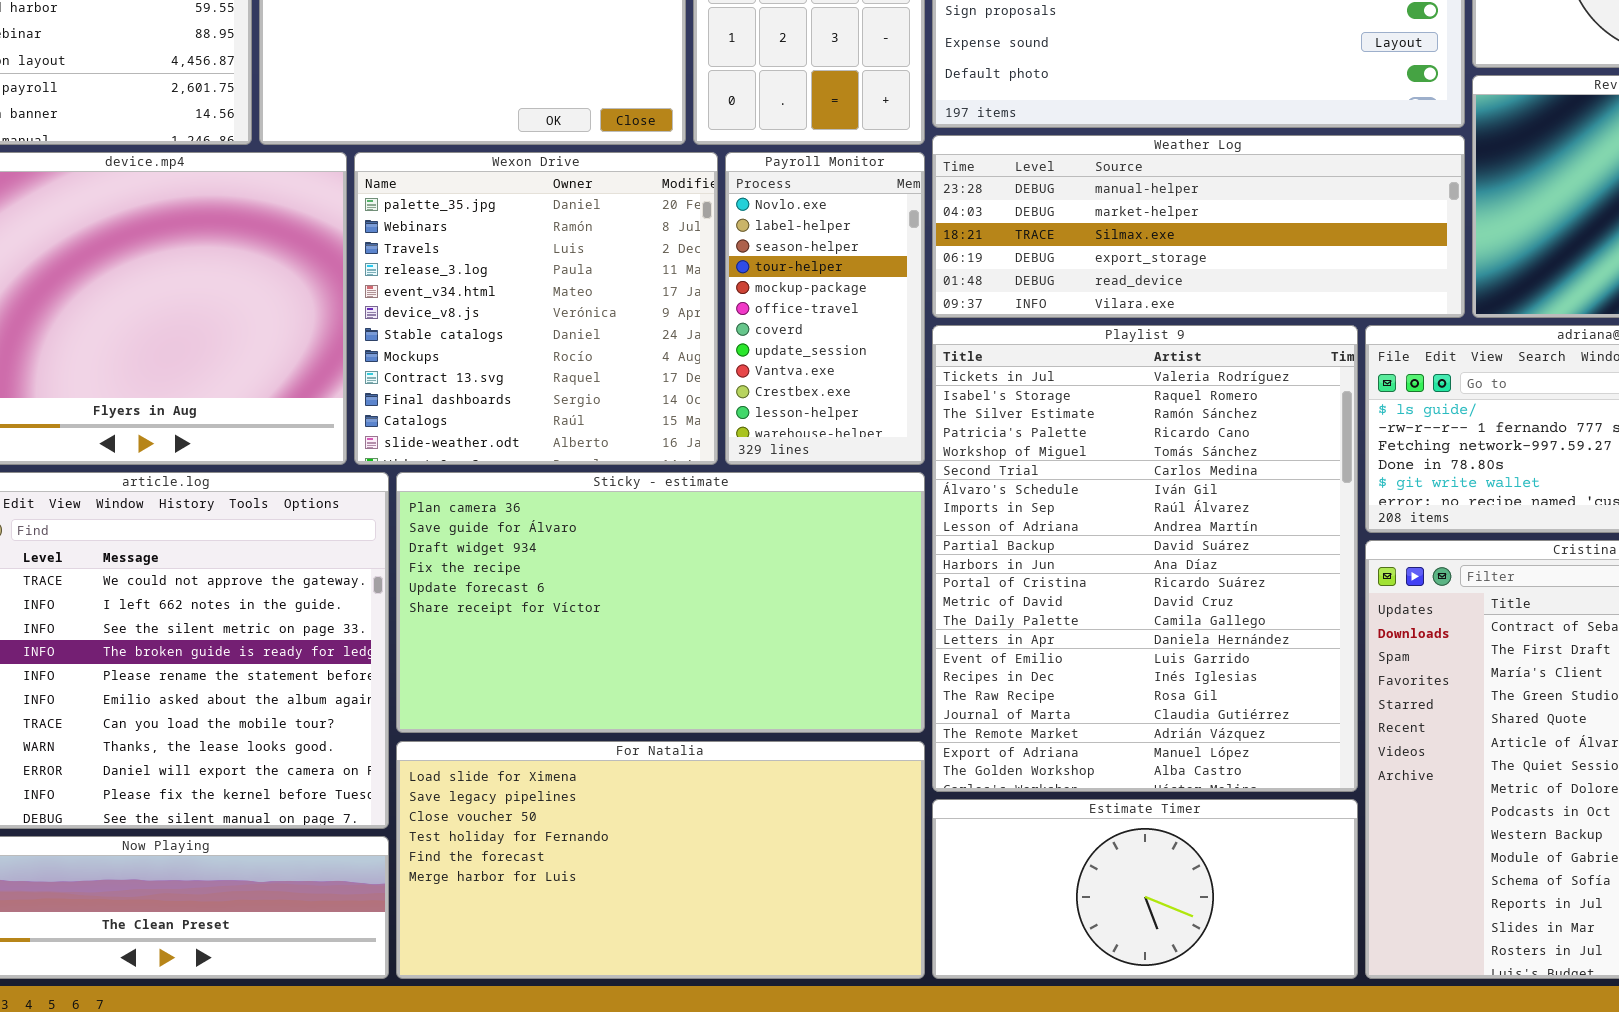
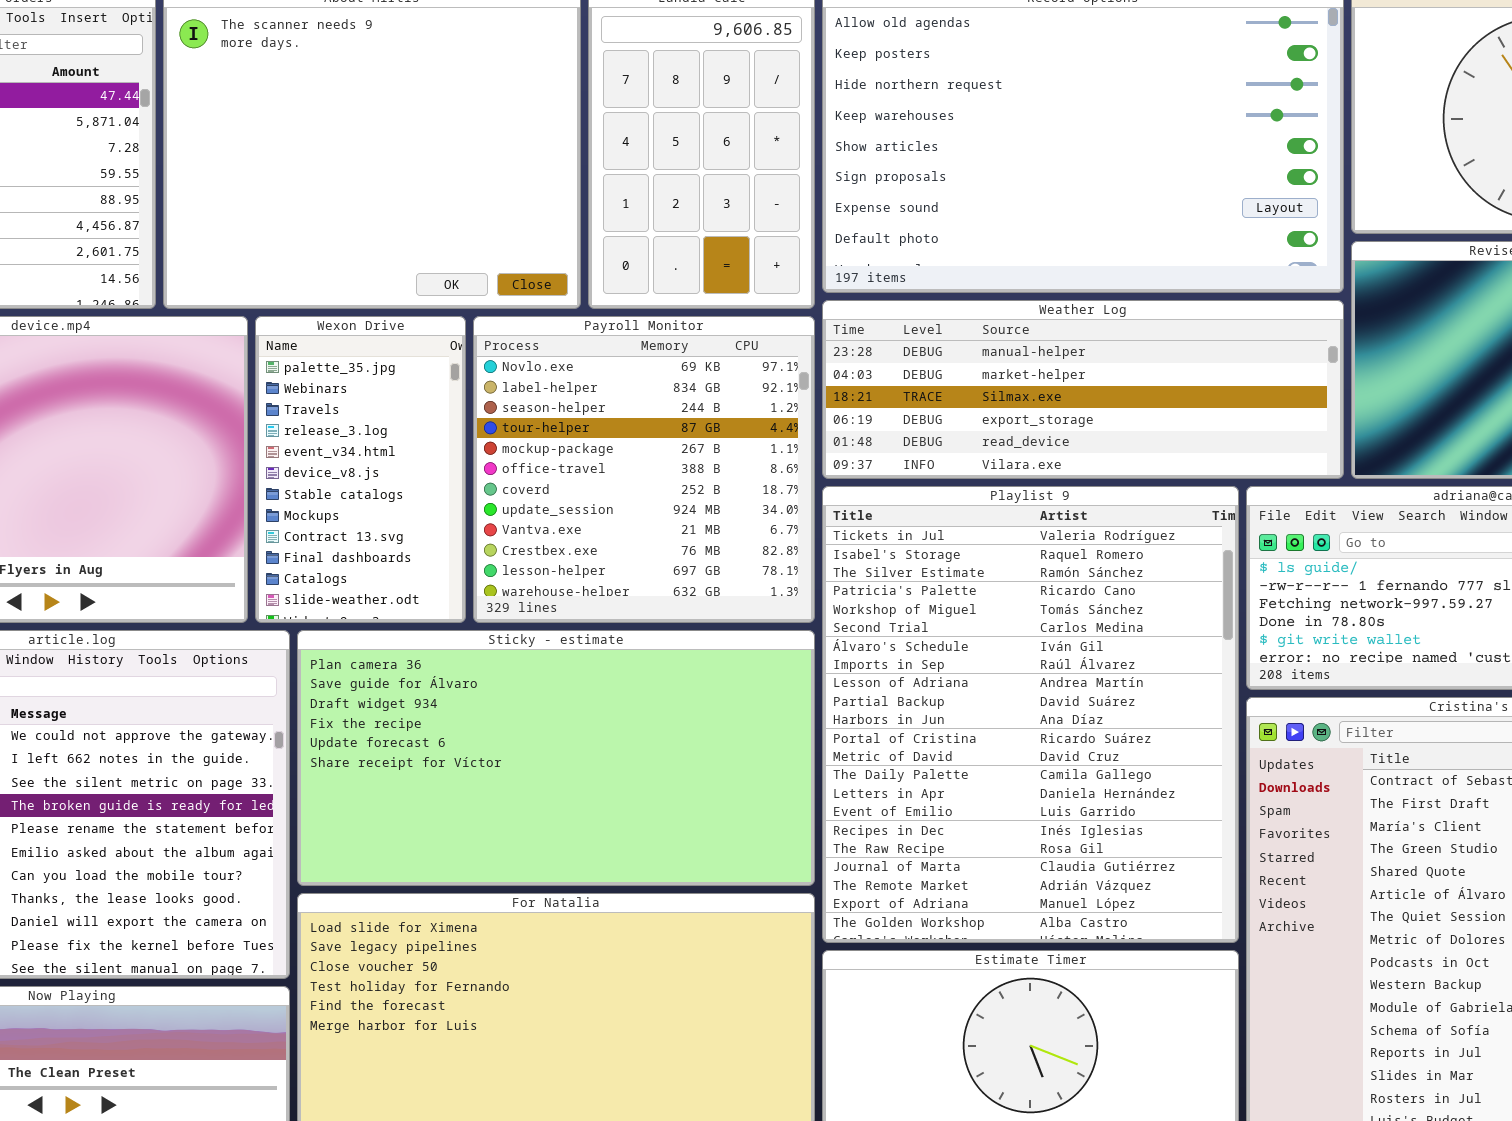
Wexon Drive: [354,152,718,465] -> [255,316,466,623], resized
Payroll Monitor: [725,152,925,465] -> [473,316,815,623], resized

